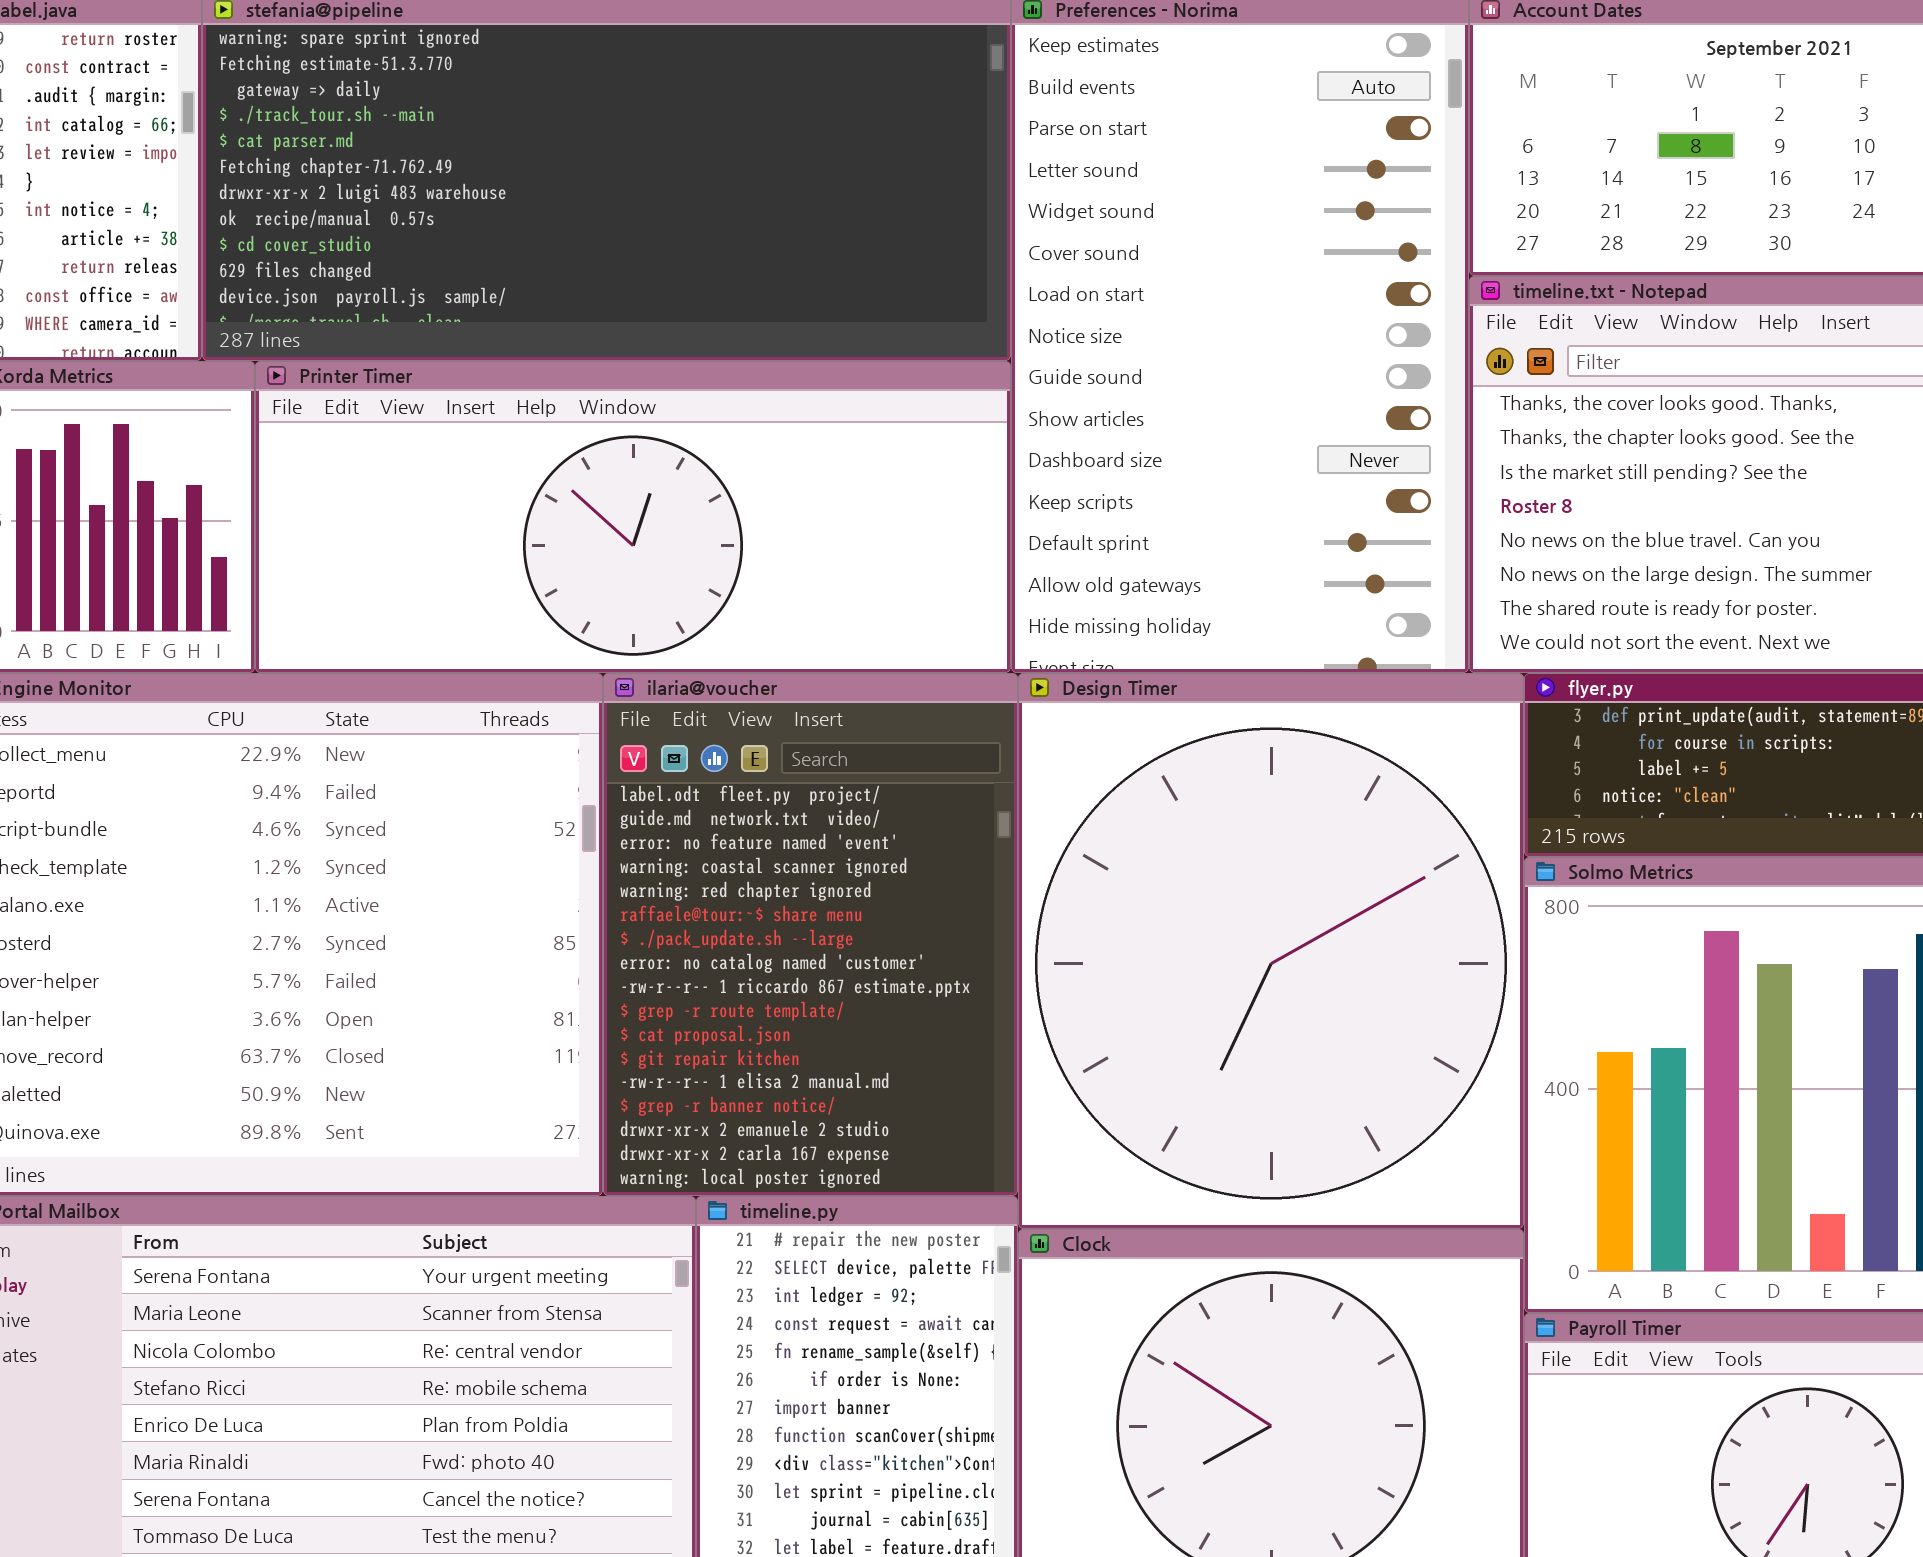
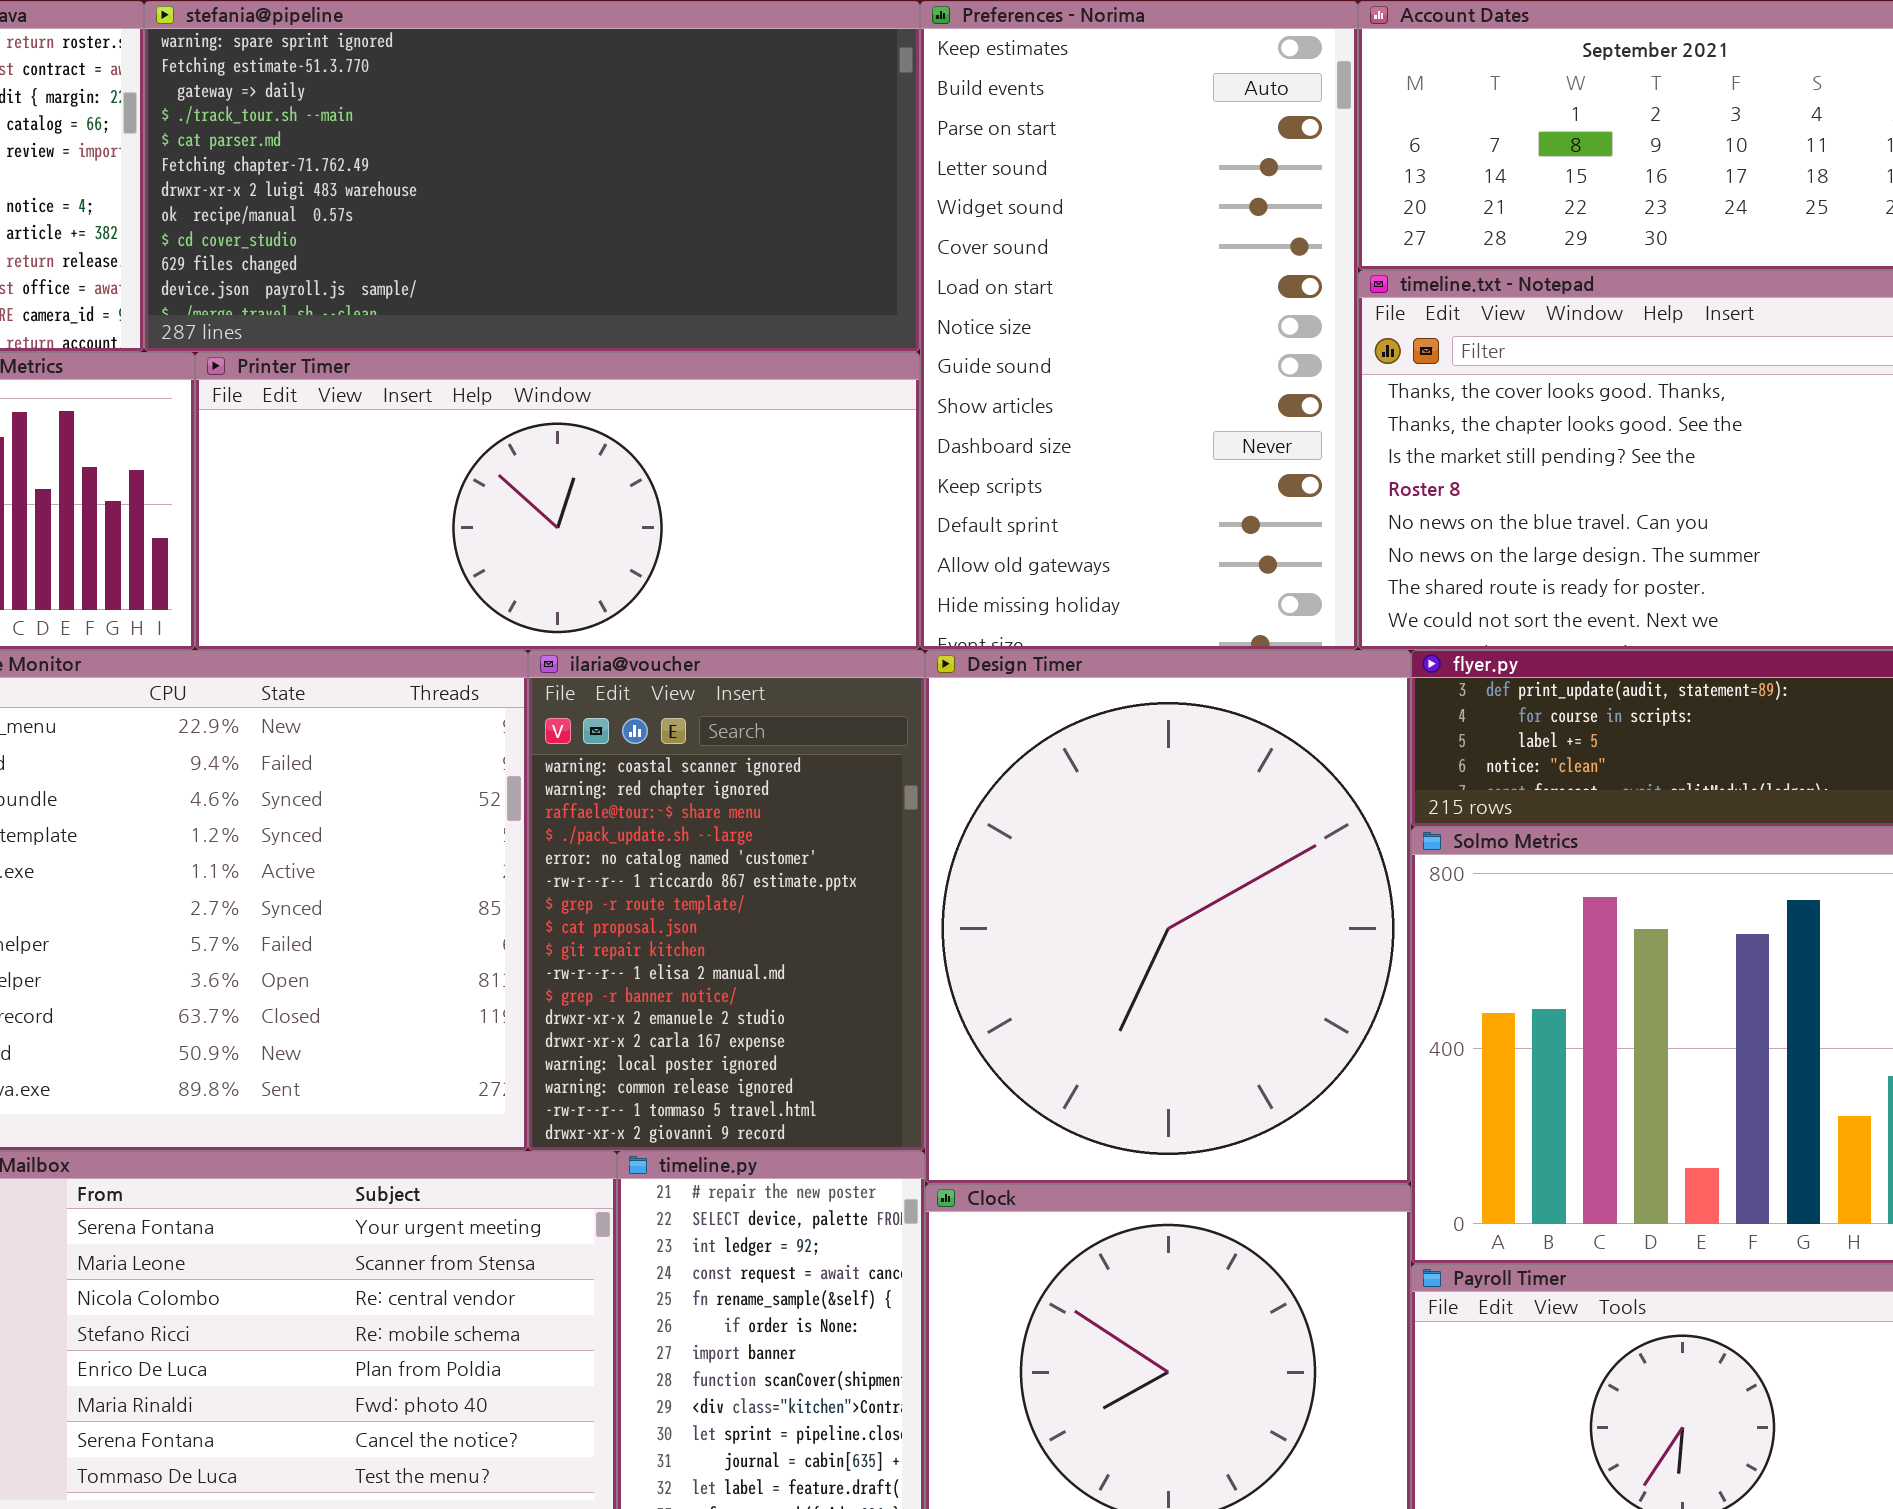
ilaria@voucher: [603,673,1018,1196] -> [528,650,925,1151], scrolled down 3 rows

